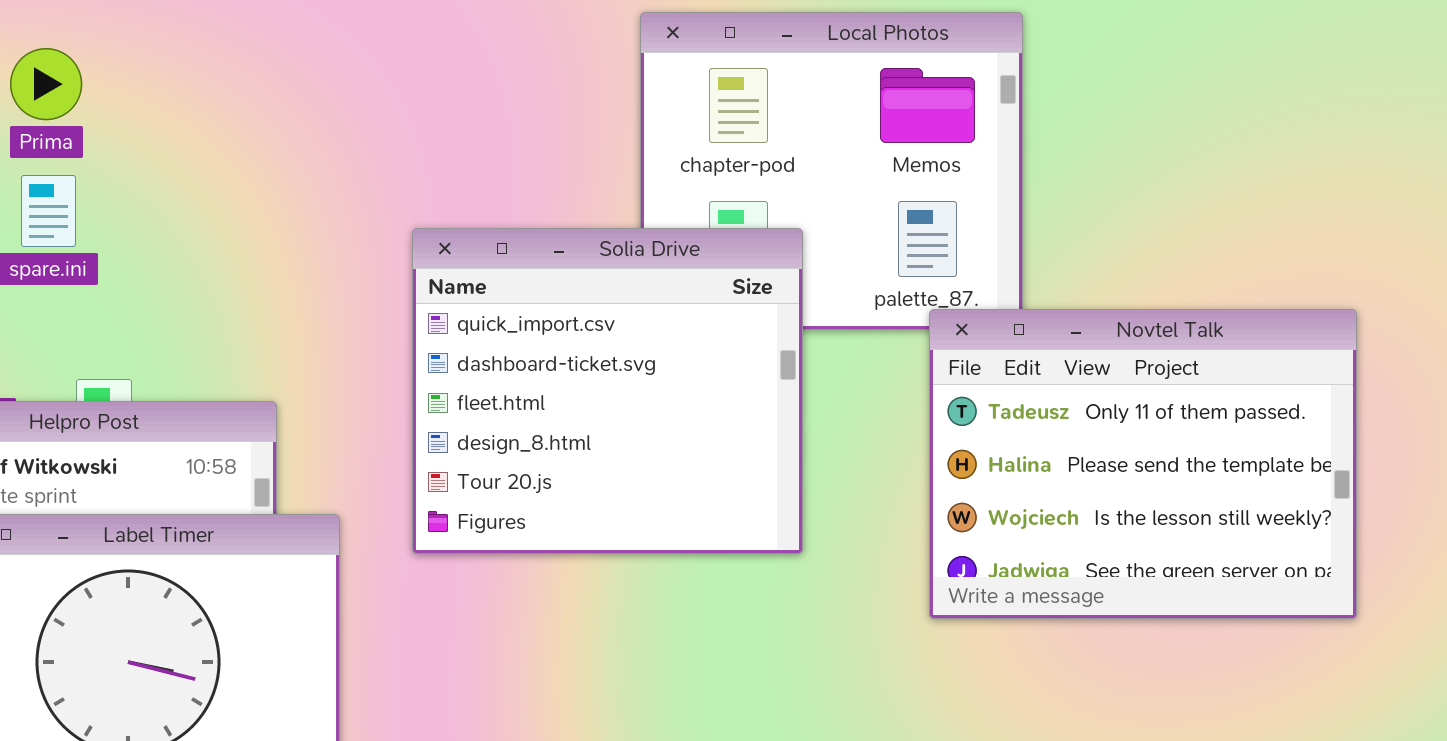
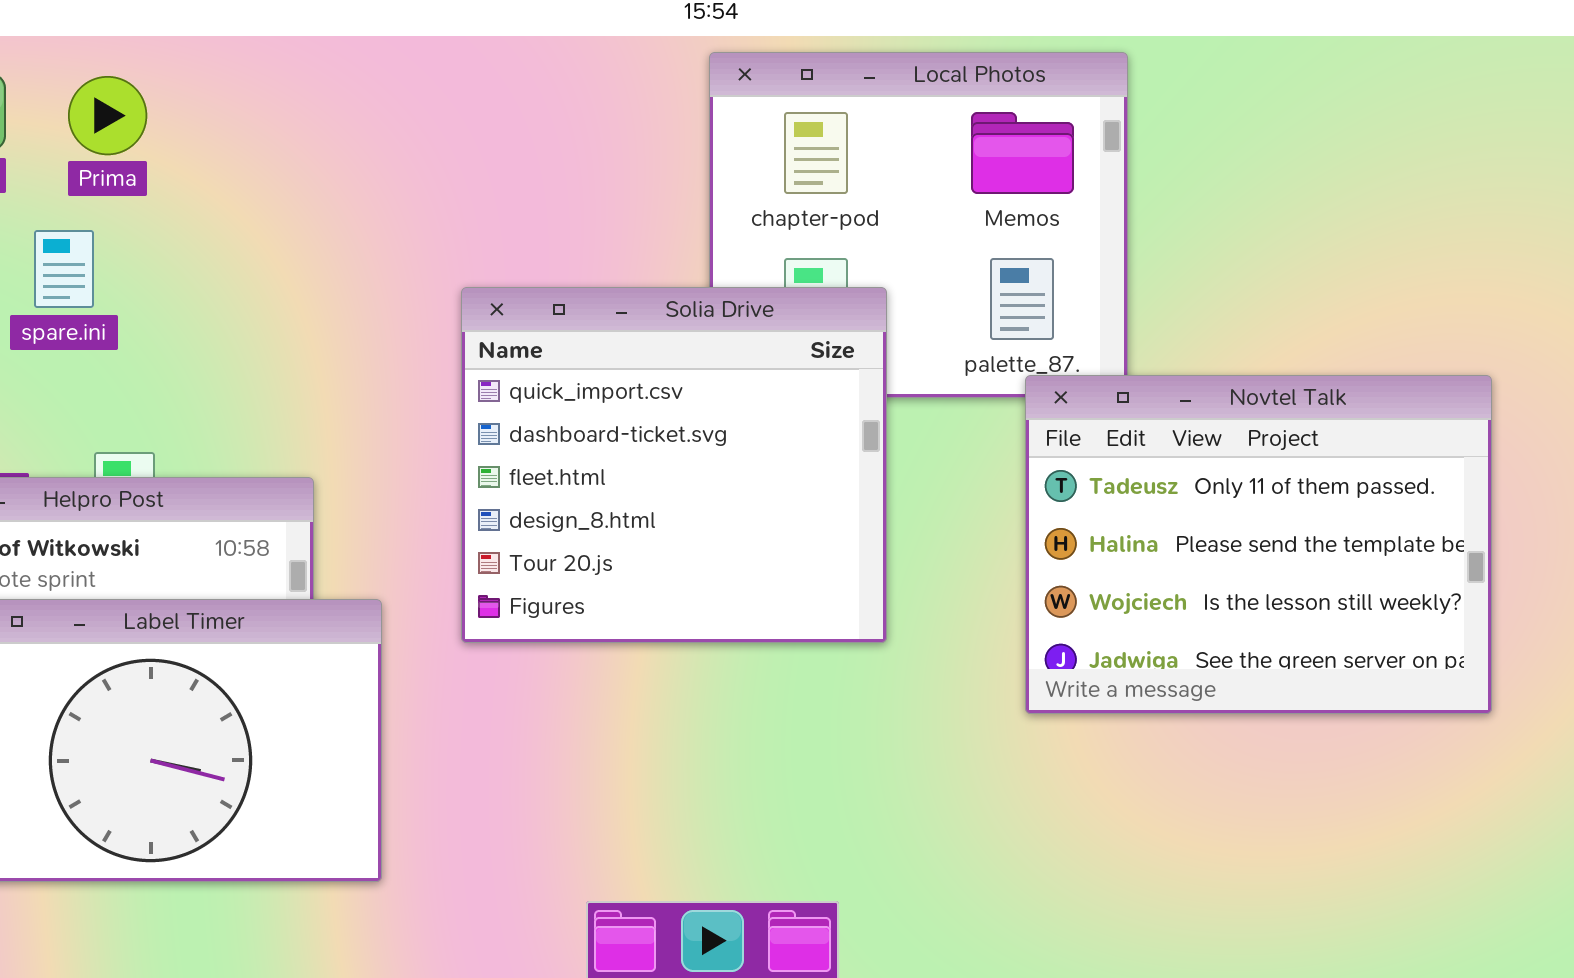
Prima: [10,48,82,120] -> [68,76,147,155], moved

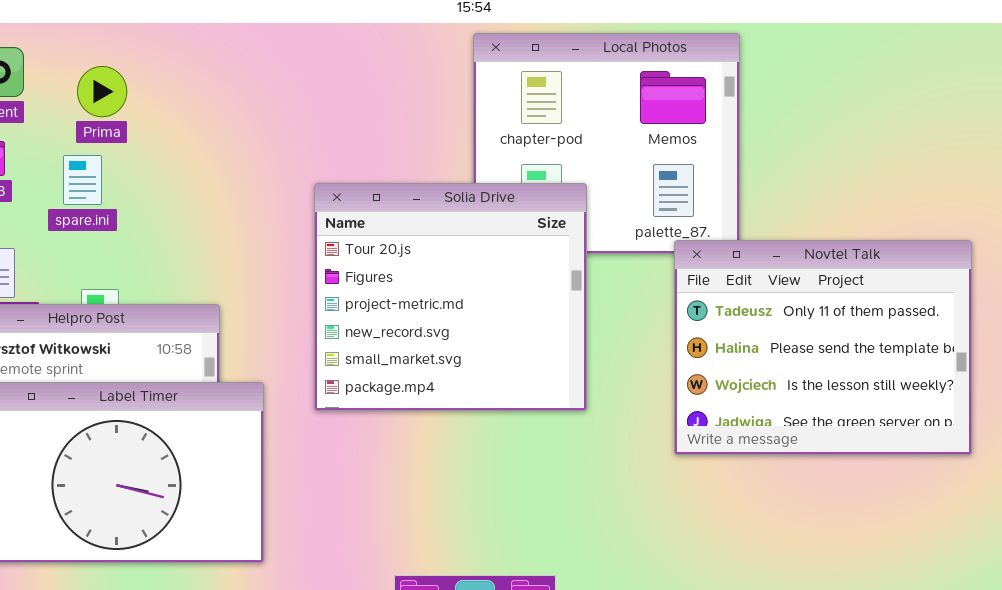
Prima: [68,76,147,155] -> [77,66,127,117], moved
spare.ini: [34,230,94,308] -> [63,155,102,205], moved
Solia Drive: [461,287,887,643] -> [314,183,587,411], scrolled down 4 rows

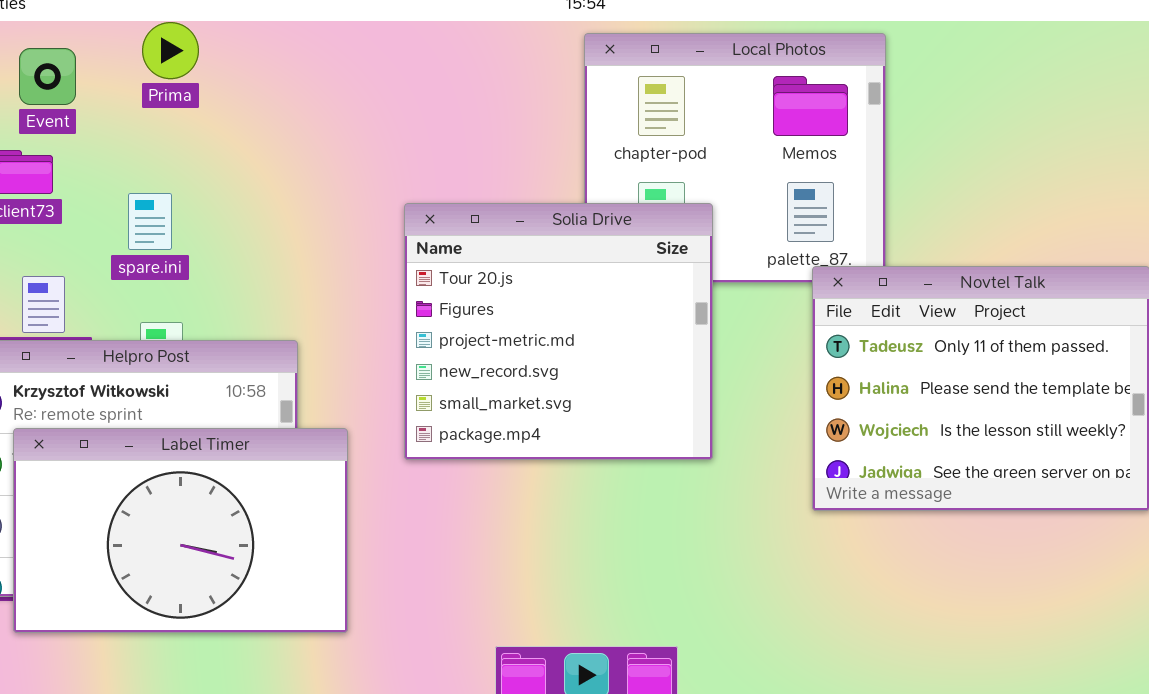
Prima: [77,66,127,117] -> [142,22,199,79], moved
spare.ini: [63,155,102,205] -> [128,193,172,250], moved

